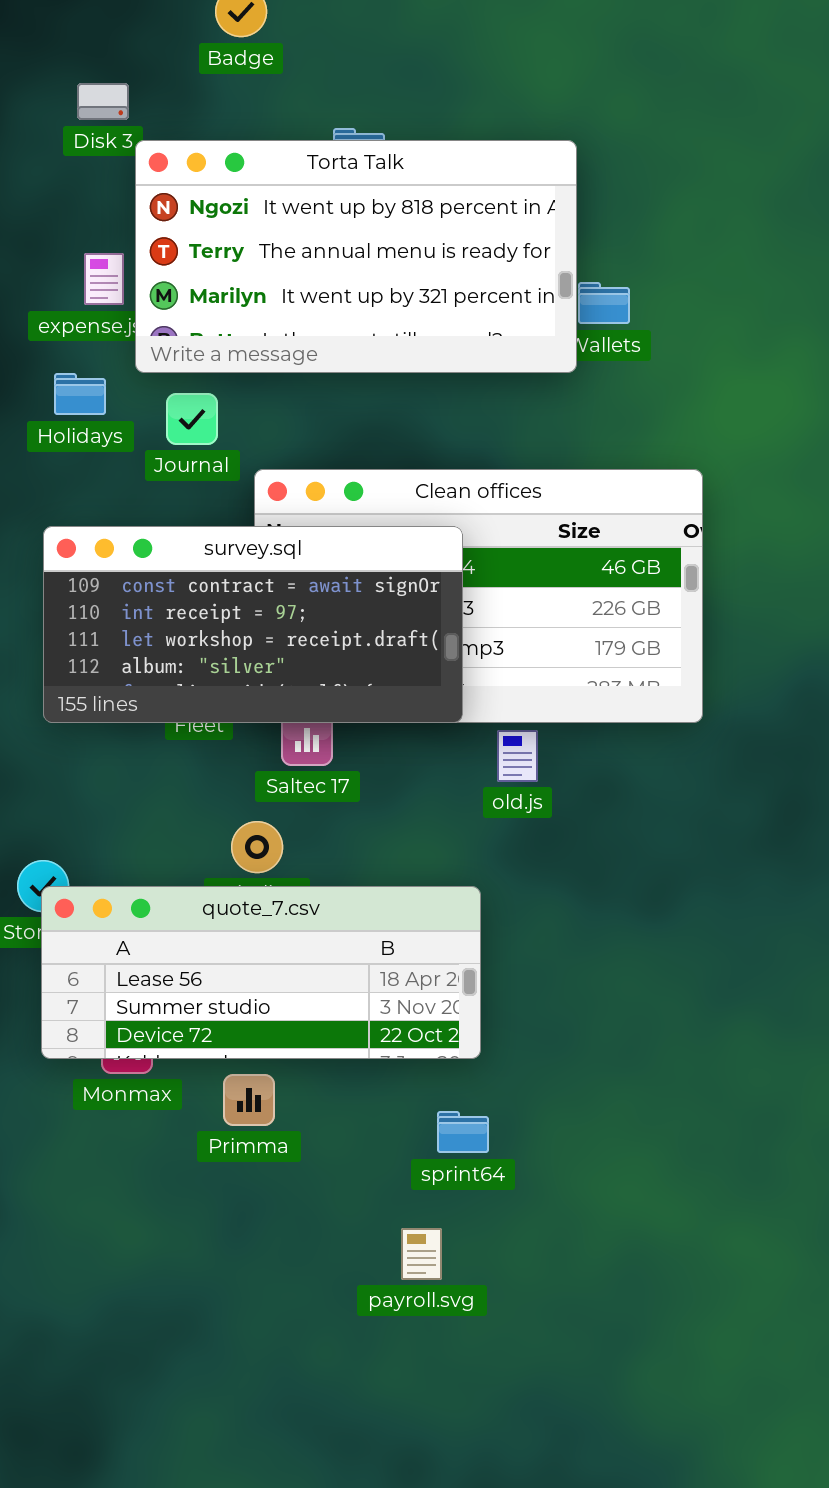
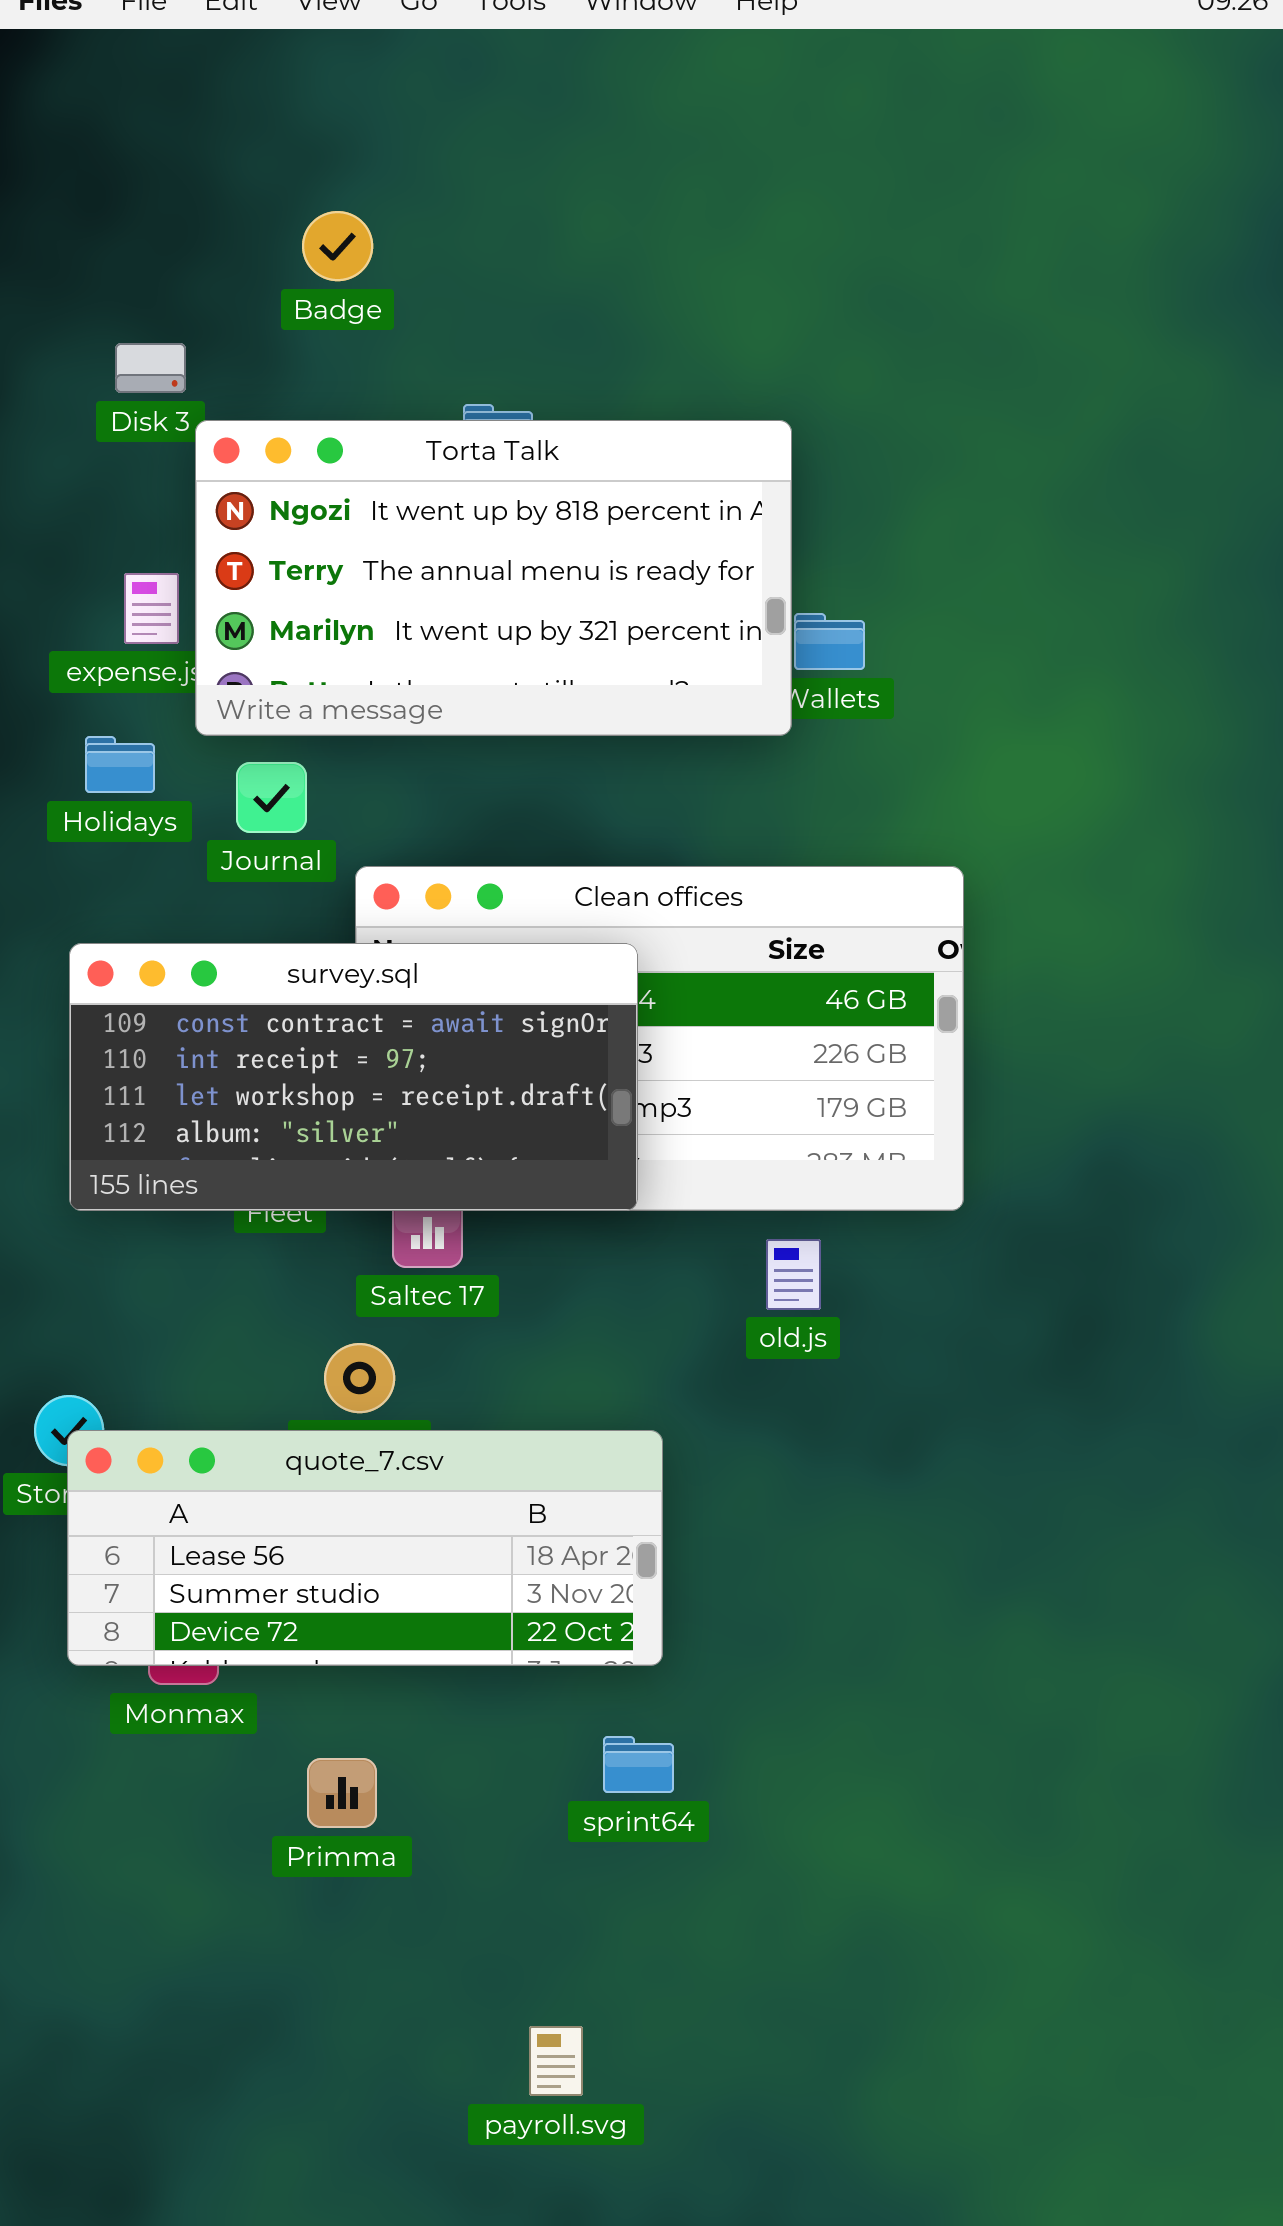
old.js: [497,730,538,782] -> [766,1239,821,1310], moved
Primma: [223,1074,275,1126] -> [307,1758,377,1828], moved
payroll.svg: [401,1228,442,1280] -> [529,2026,583,2096], moved

